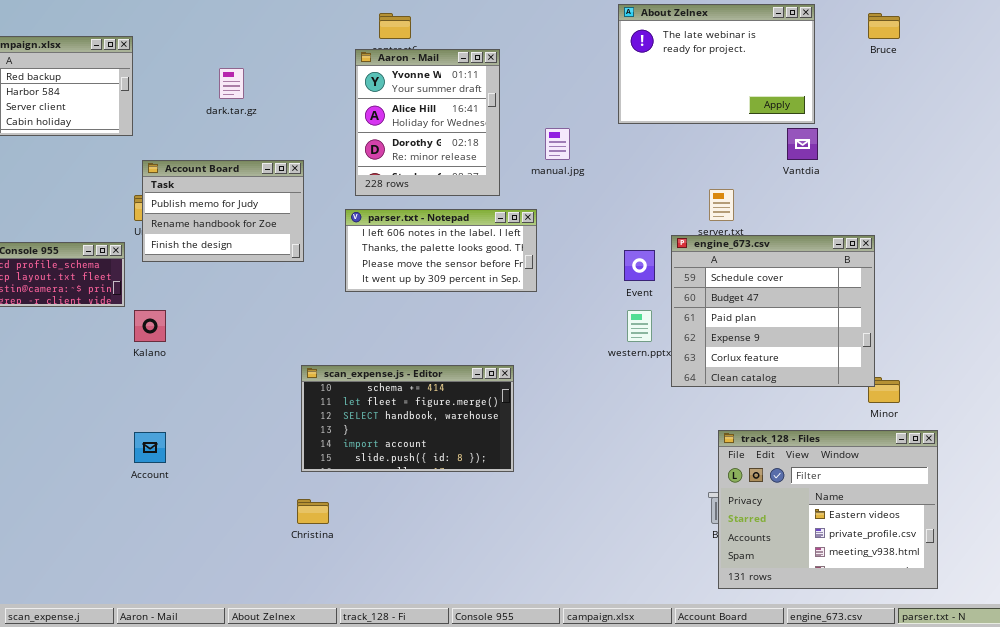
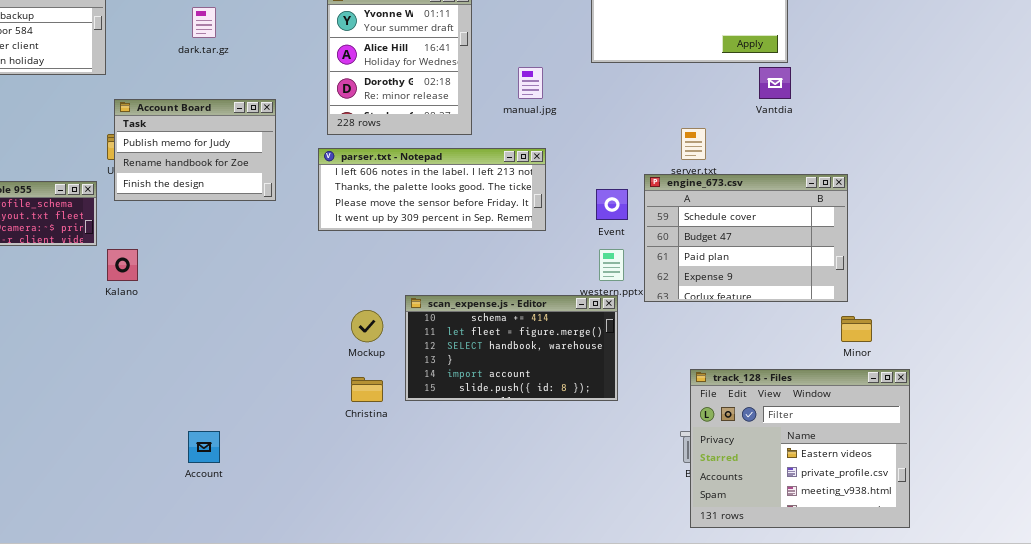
parser.txt - Notepad: [345,209,537,292] -> [318,148,546,231], resized
engine_673.csv: [671,235,875,387] -> [644,174,848,302], resized
scan_expense.js - Editor: [301,365,514,472] -> [405,295,618,401], moved
Account: [134,432,166,463] -> [188,431,220,463], moved
Christina: [297,499,329,524] -> [351,377,383,402], moved

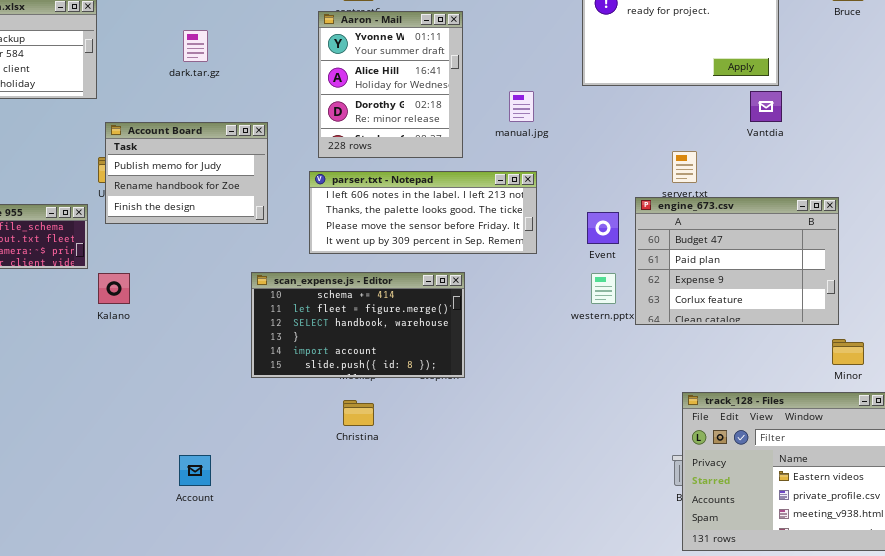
engine_673.csv: [644,174,848,302] -> [635,197,839,325], scrolled down 1 row
scan_expense.js - Editor: [405,295,618,401] -> [251,272,465,378], moved

